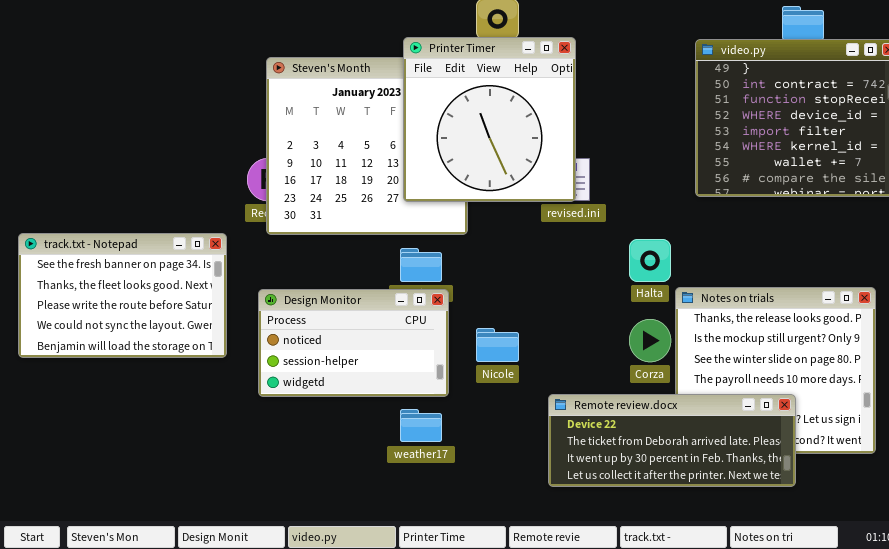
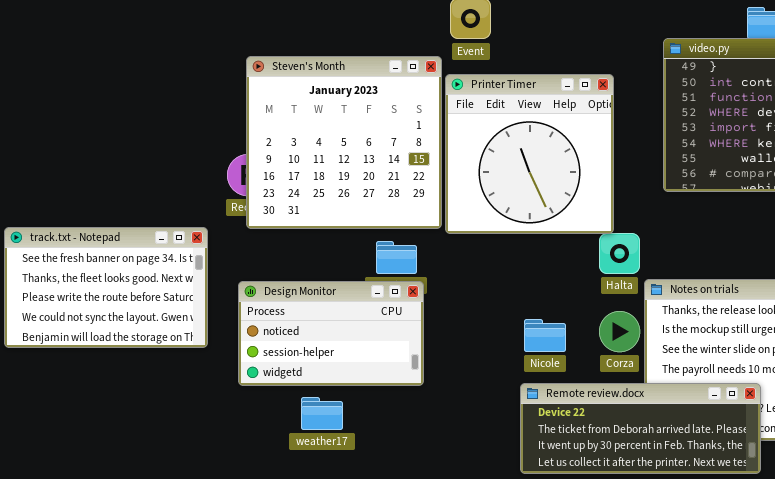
Printer Timer: [403,37,576,202] -> [445,74,614,234], moved
Nicole: [476,328,519,362] -> [524,319,566,352], moved
weather17: [400,409,442,442] -> [301,397,343,430], moved

